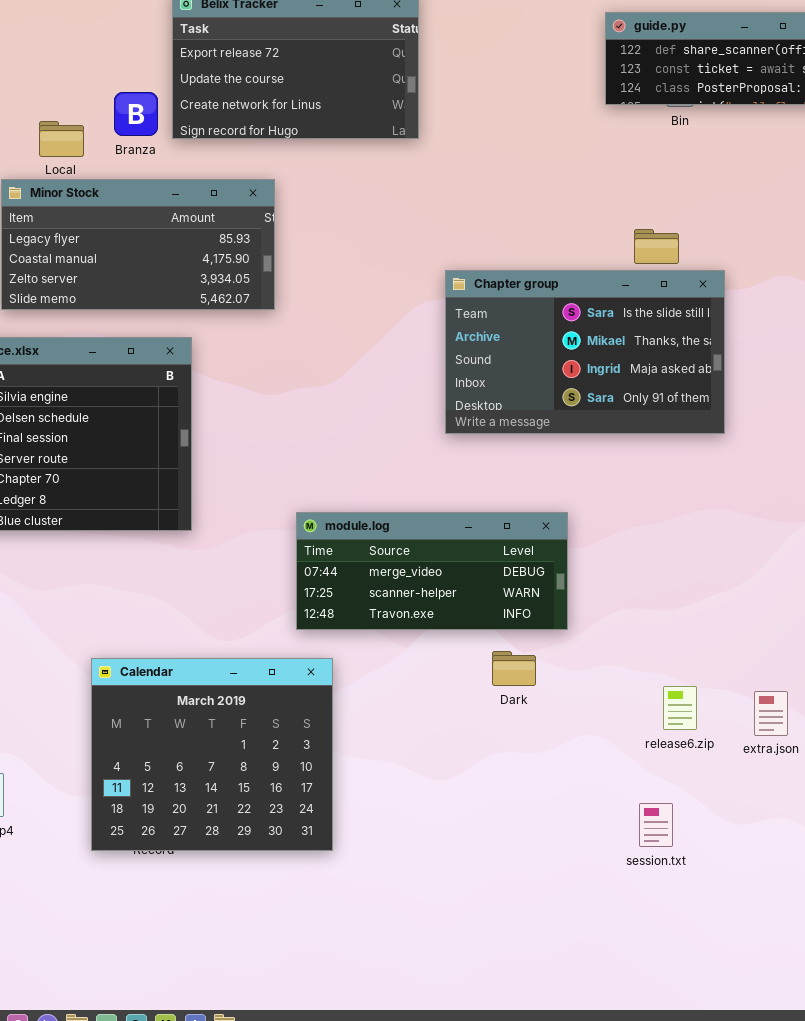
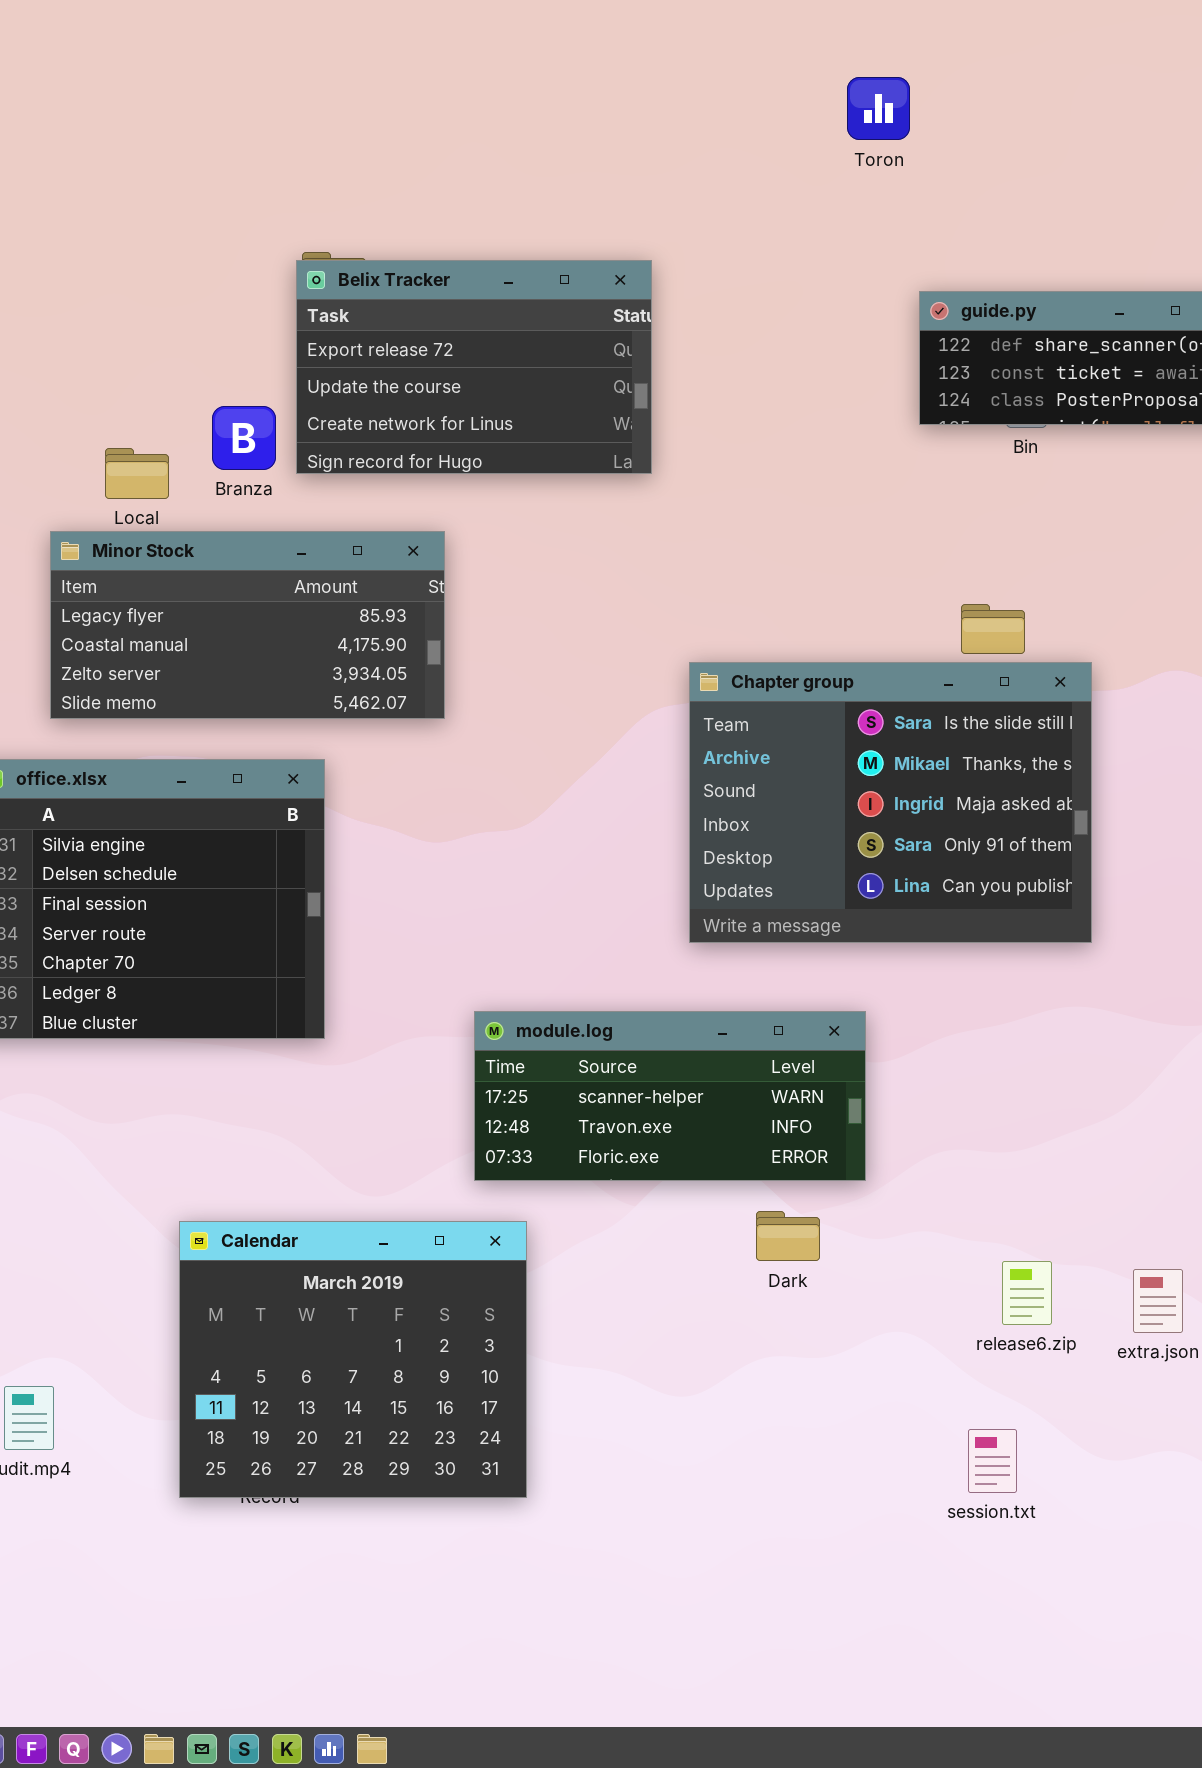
Chapter group: [445,270,725,434] -> [689,662,1092,943], resized
module.log: [296,512,568,630] -> [474,1011,866,1181], scrolled down 1 row

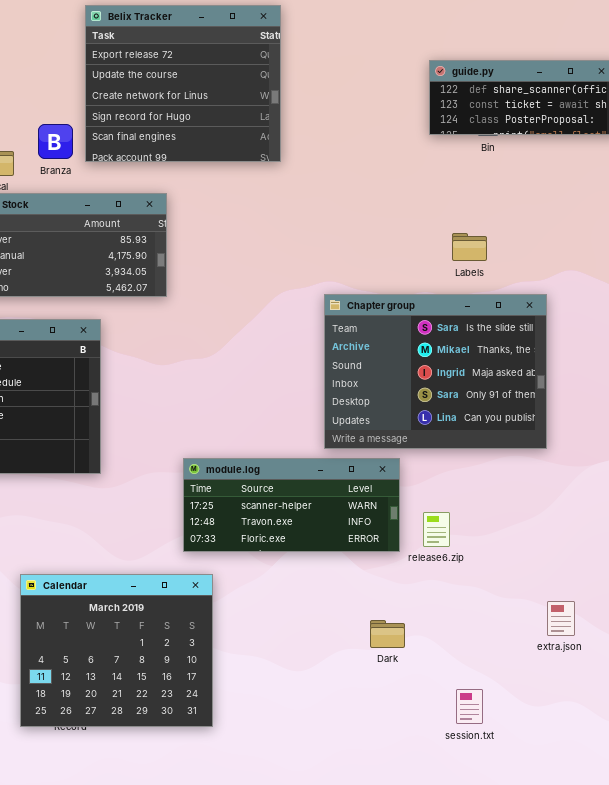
Belix Tracker: [296,260,652,474] -> [85,5,281,162], resized
Chapter group: [689,662,1092,943] -> [324,294,547,449], moved
Dark: [756,1211,820,1261] -> [370,620,405,648], moved
release6.zip: [1002,1261,1052,1325] -> [423,512,450,547], moved

